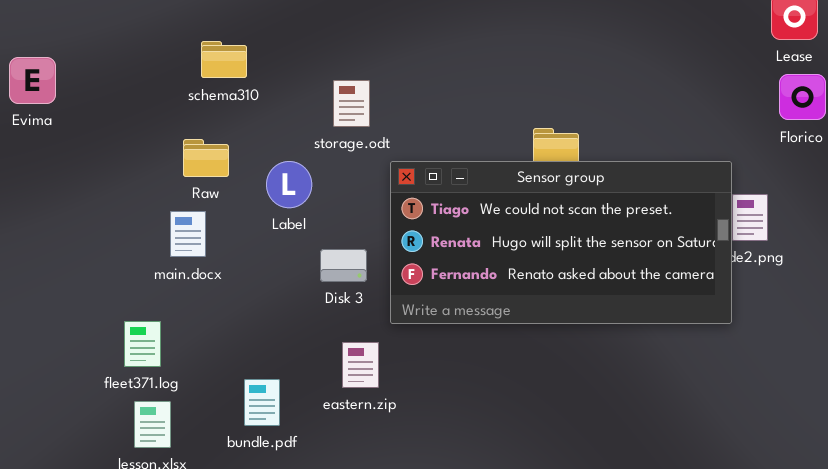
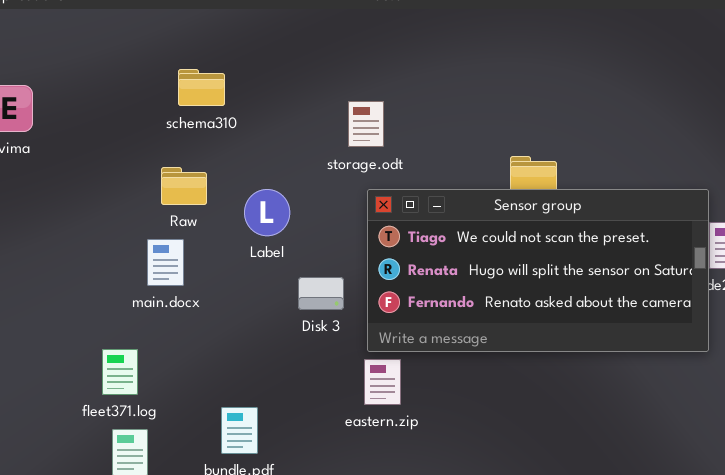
storage.odt: [333,80,370,127] -> [348,101,384,147], moved
eastern.zip: [342,342,379,388] -> [364,359,401,405], moved

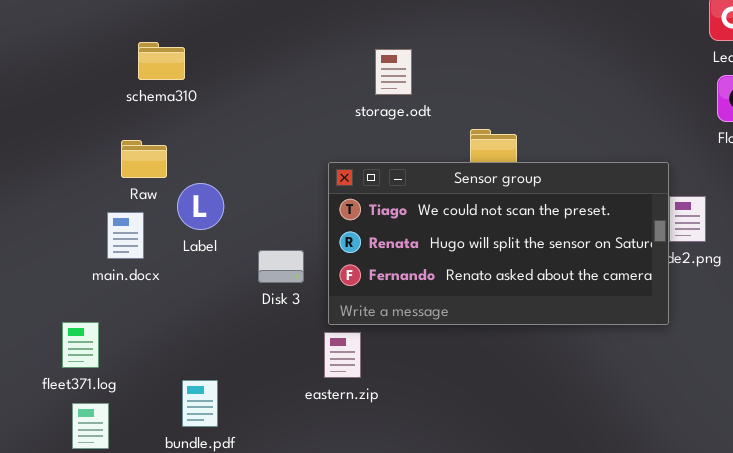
storage.odt: [348,101,384,147] -> [375,49,412,95], moved
Label: [244,189,290,236] -> [177,183,224,230], moved

